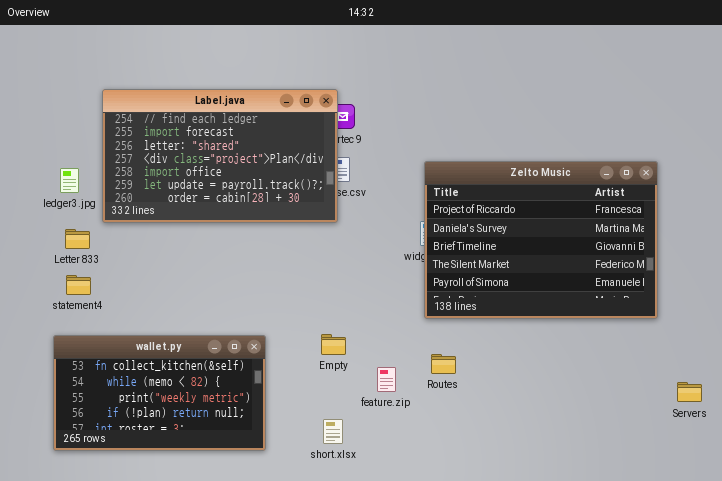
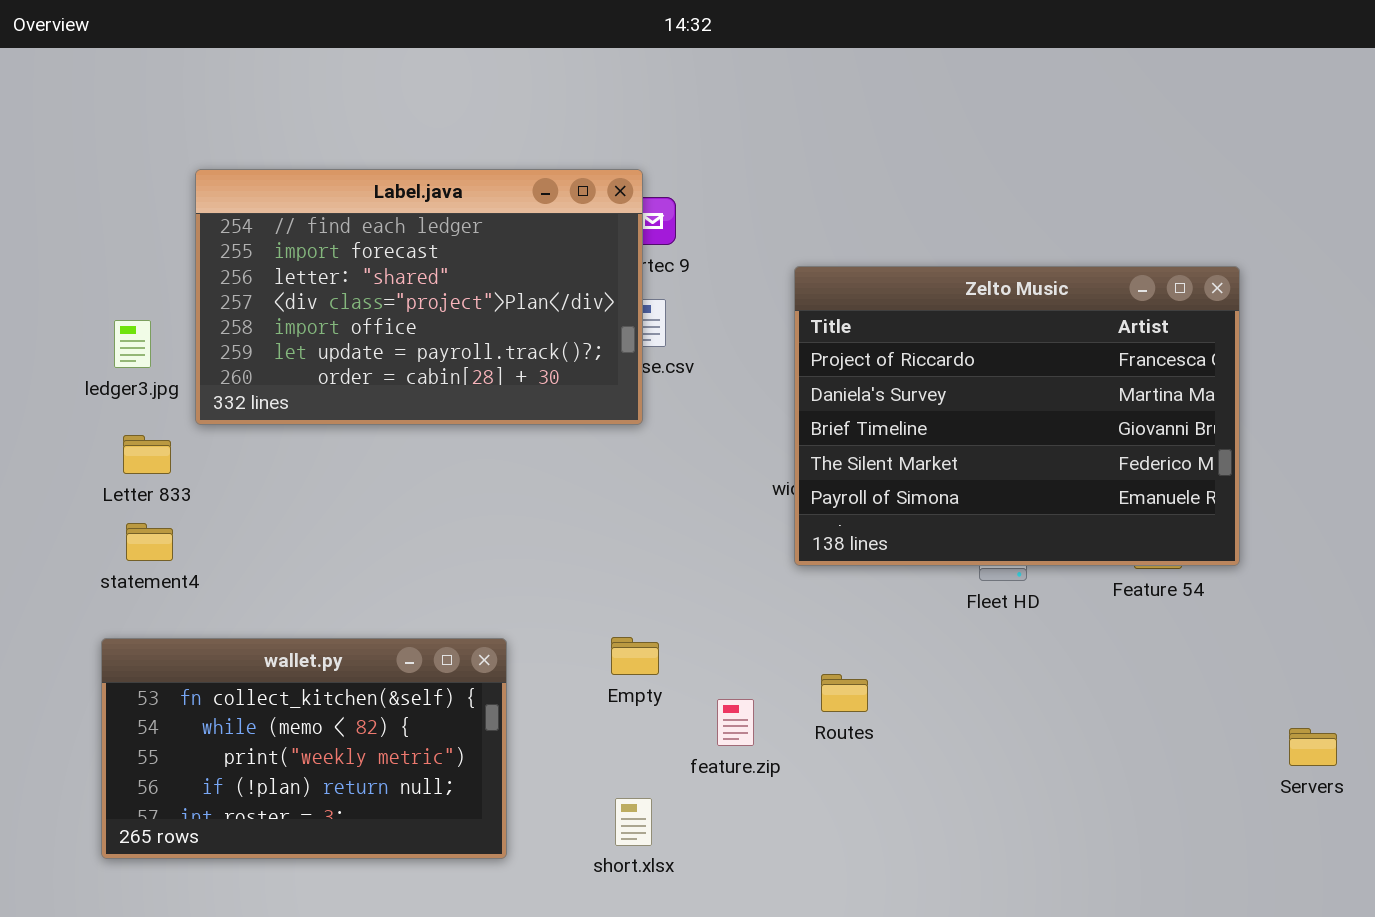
Zelto Music: [424,161,658,319] -> [794,266,1240,566], moved

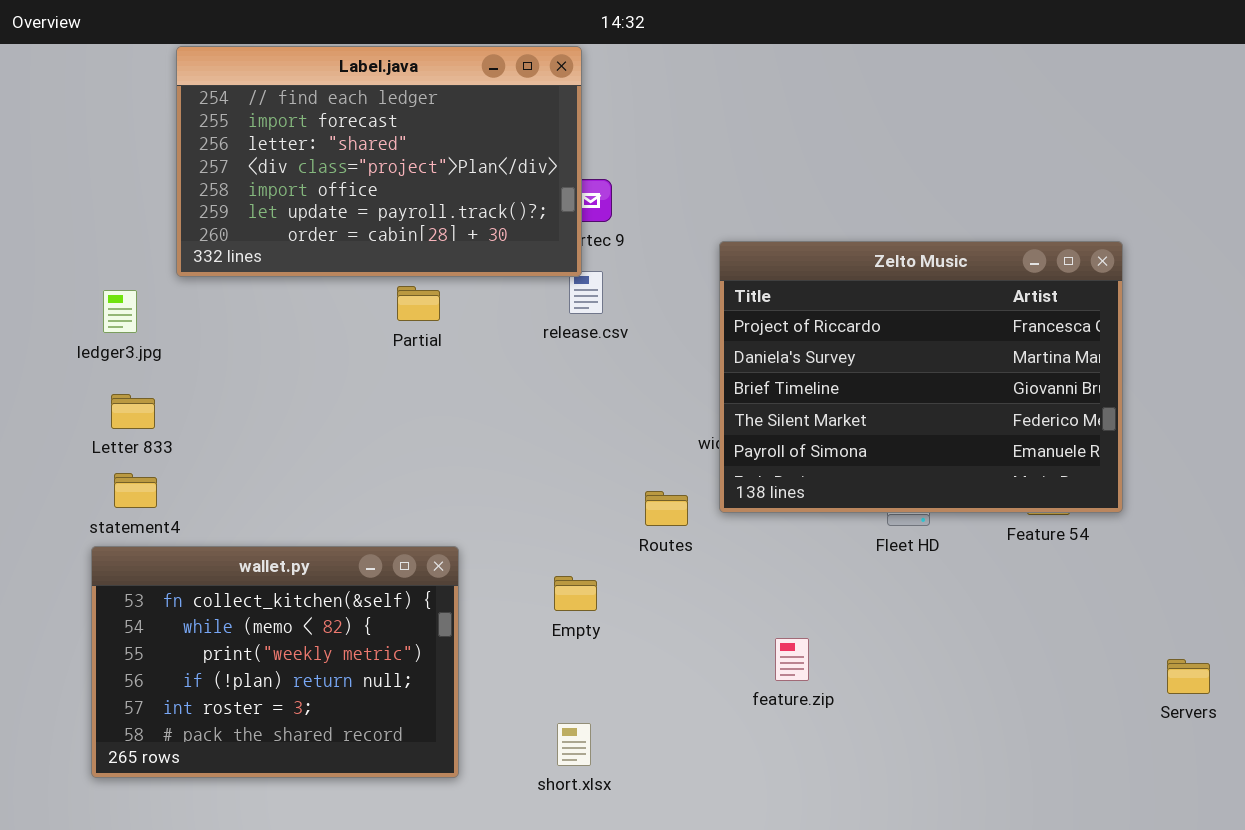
Label.java: [195,169,643,425] -> [176,46,582,277], moved
wallet.py: [101,638,507,859] -> [91,546,459,778], resized
Routes: [821,674,868,712] -> [645,491,688,526], moved
feature.zip: [717,699,754,746] -> [775,638,809,681], moved

